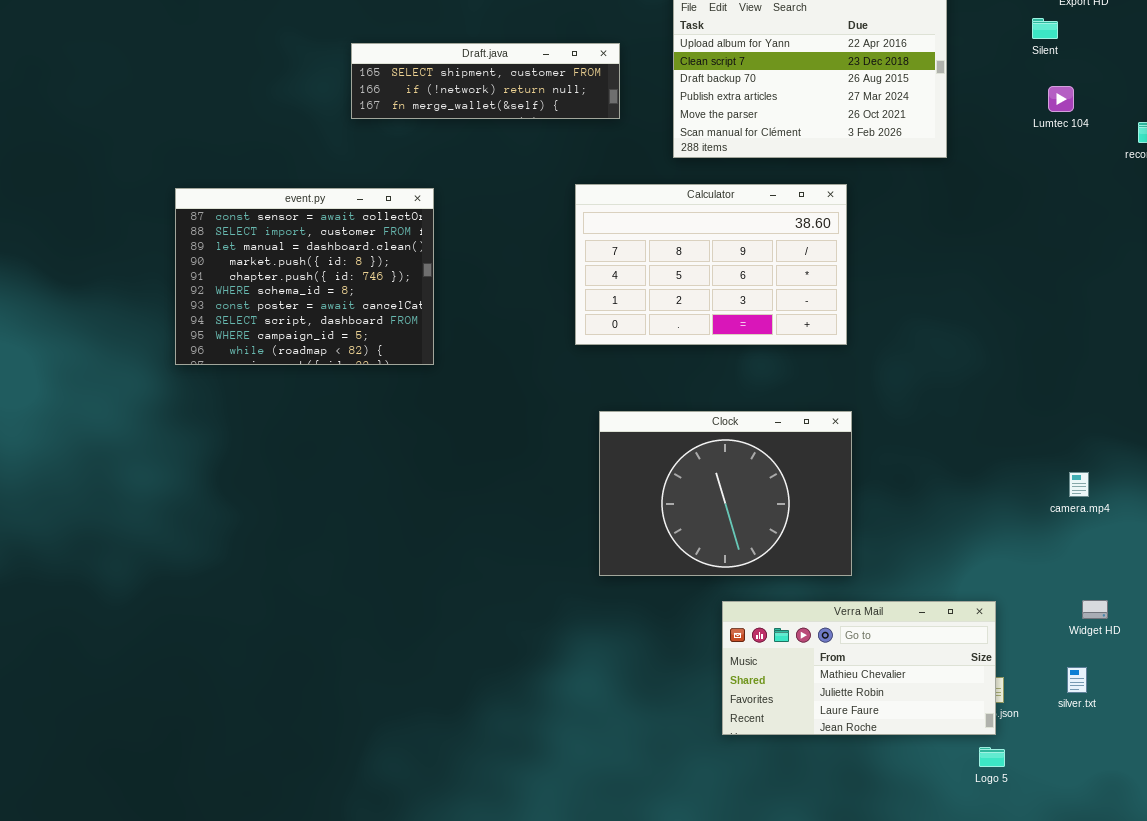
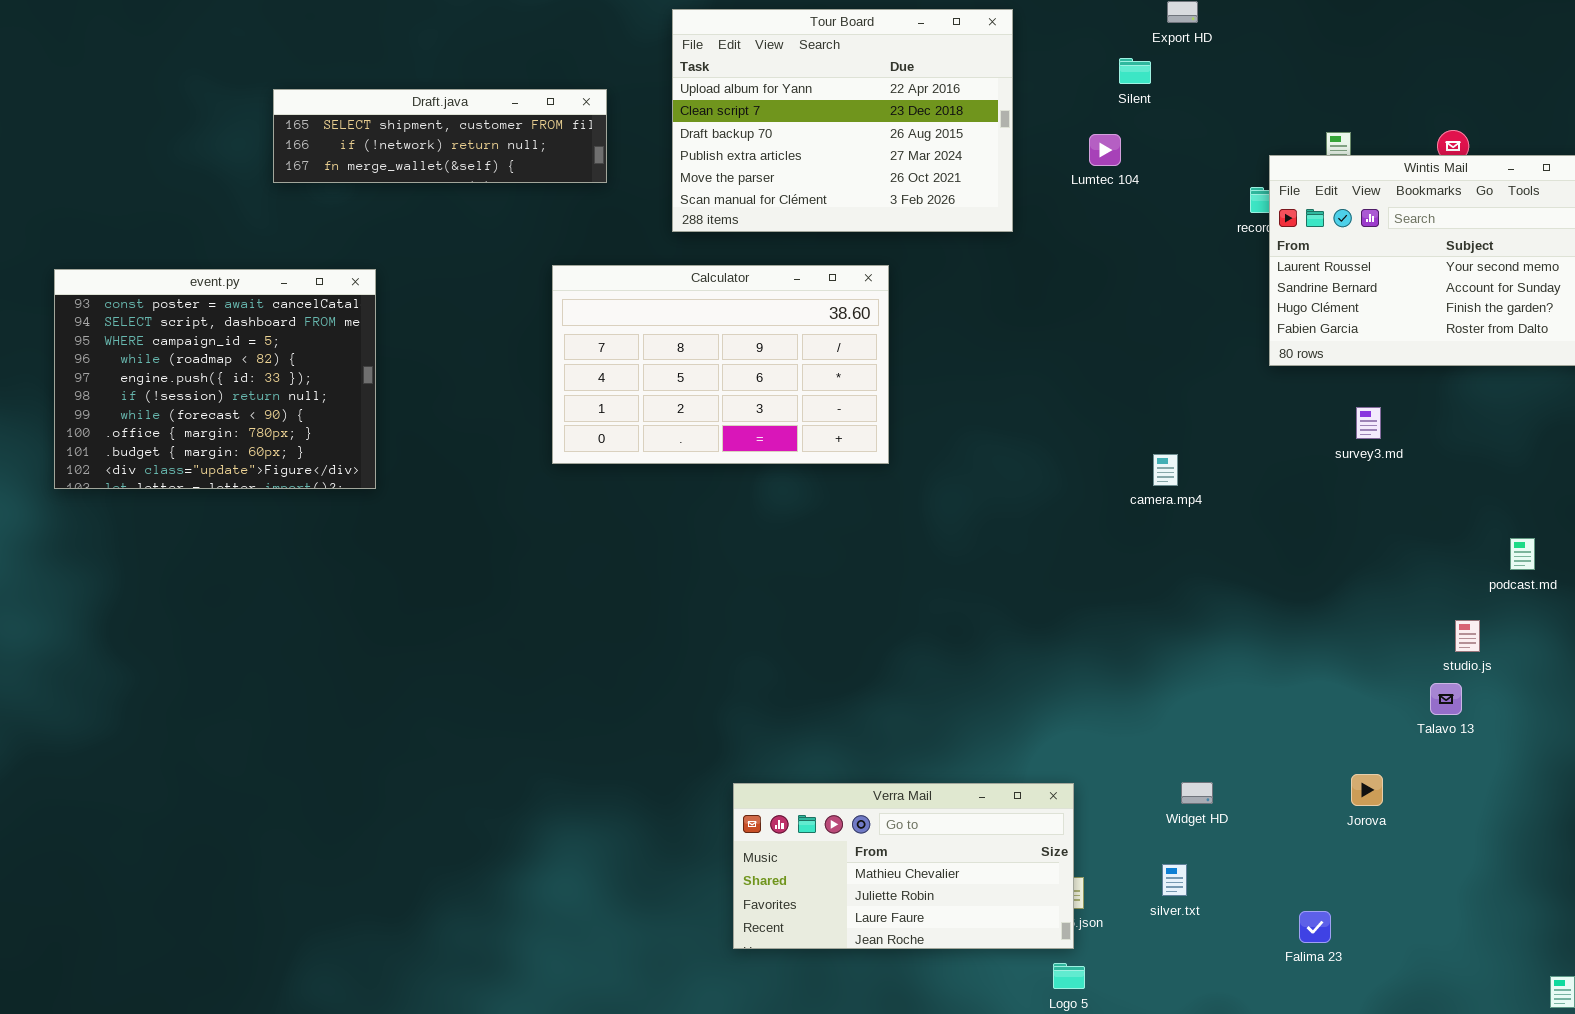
Lumtec 104: [1048,86,1074,112] -> [1089,134,1121,166], moved
event.py: [175,188,434,365] -> [54,269,376,489], scrolled down 6 rows
Clock: [599,411,852,576] -> none, closed
camera.mp4: [1069,472,1089,497] -> [1153,454,1178,486], moved

